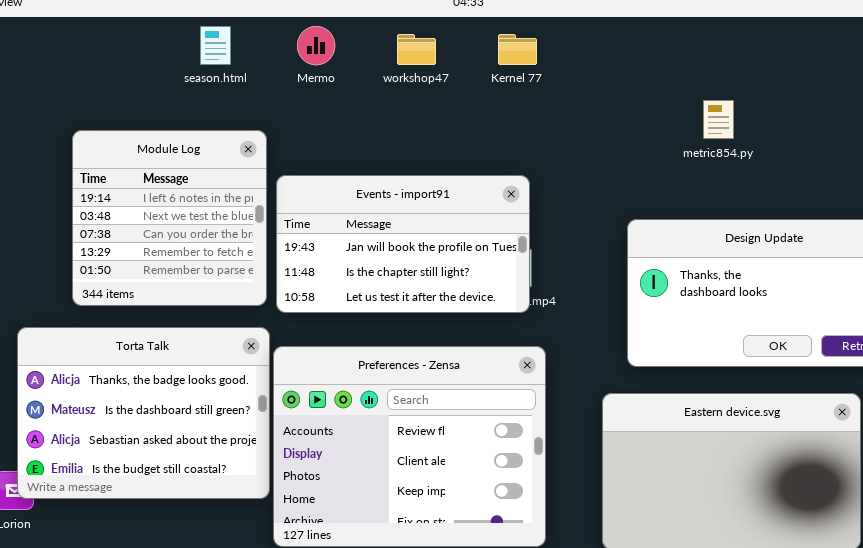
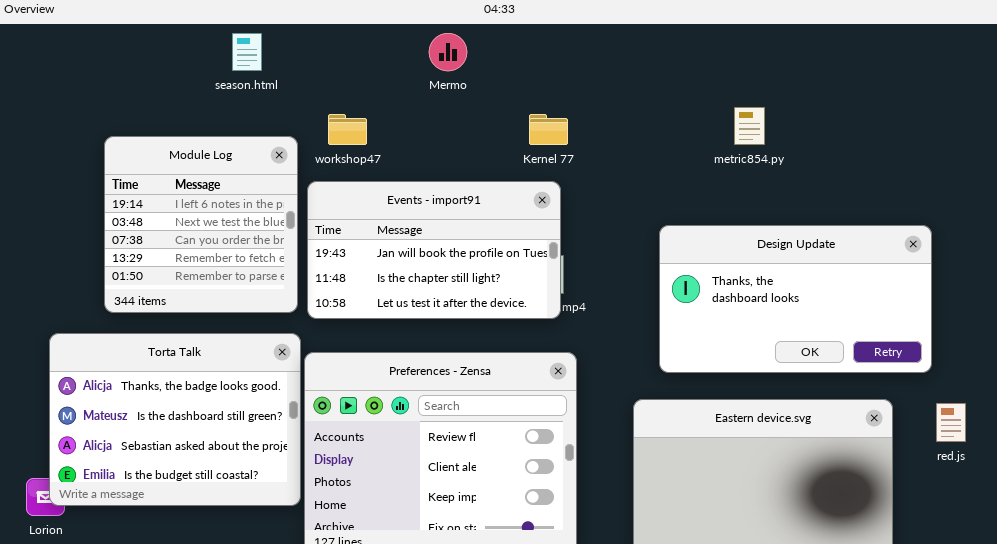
Mermo: [297,26,335,65] -> [429,33,467,71], moved
workshop47: [397,34,436,65] -> [328,114,367,145], moved
Kernel 77: [498,34,537,65] -> [529,114,568,145], moved

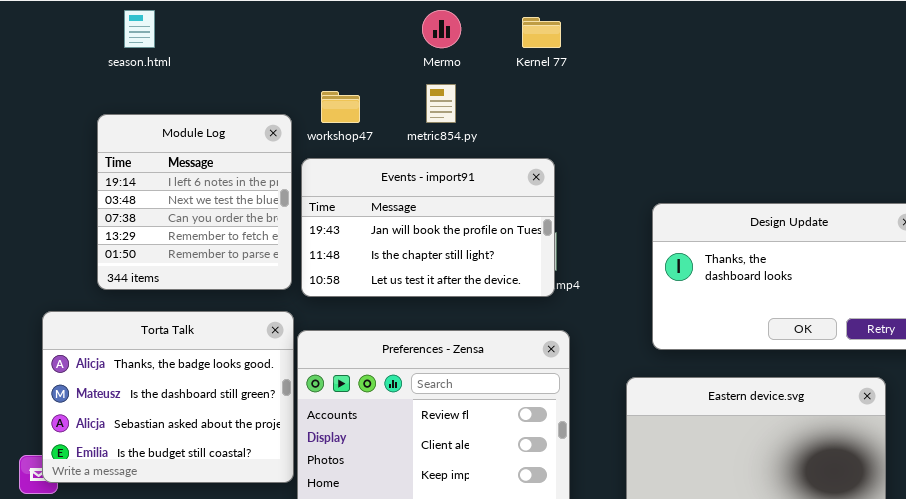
season.html: [232,33,262,71] -> [124,10,155,48], moved
metric854.py: [734,107,765,145] -> [426,84,456,123], moved
Kernel 77: [529,114,568,145] -> [522,17,561,48], moved

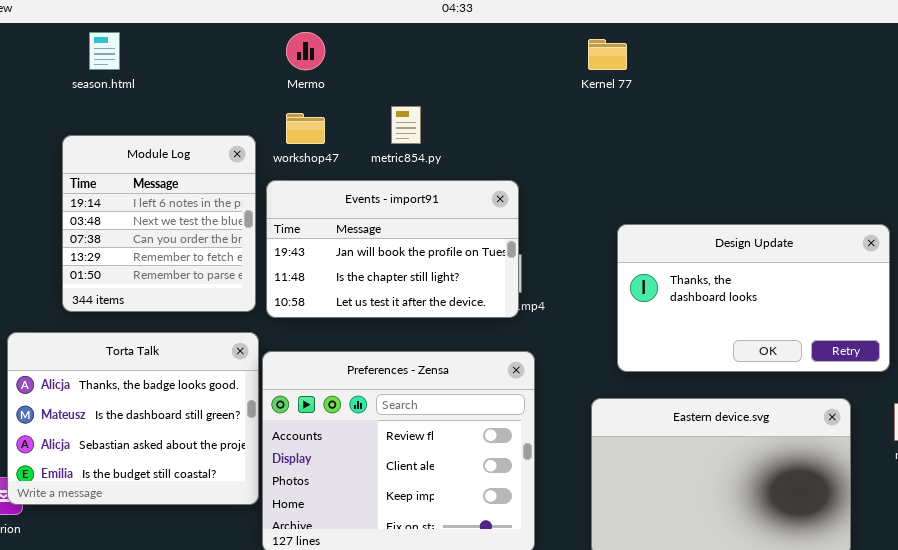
Mermo: [422,10,461,48] -> [286,32,325,70], moved
Kernel 77: [522,17,561,48] -> [588,39,627,70], moved

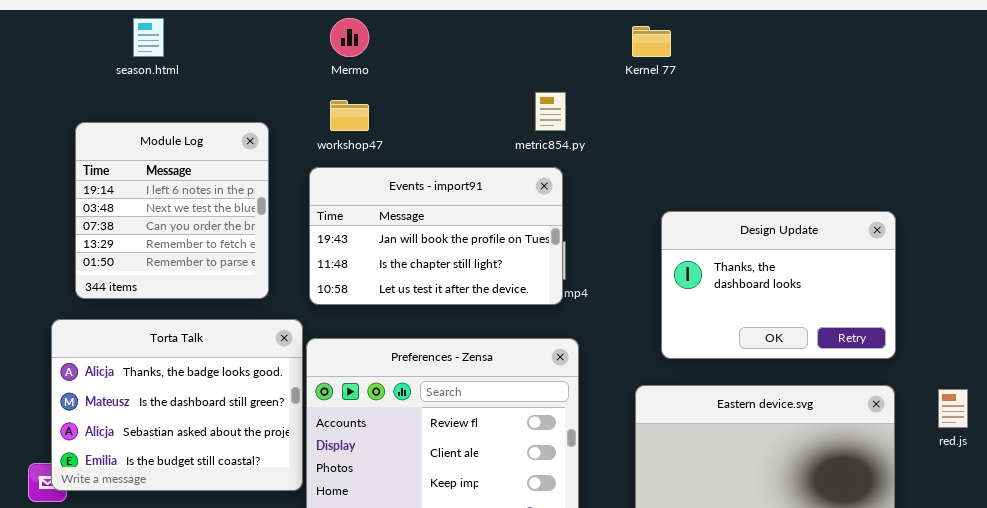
metric854.py: [391,106,421,144] -> [535,92,566,131], moved
Module Log: [62,135,256,312] -> [75,122,269,299], moved
Design Update: [617,224,890,372] -> [661,211,896,359], resized

